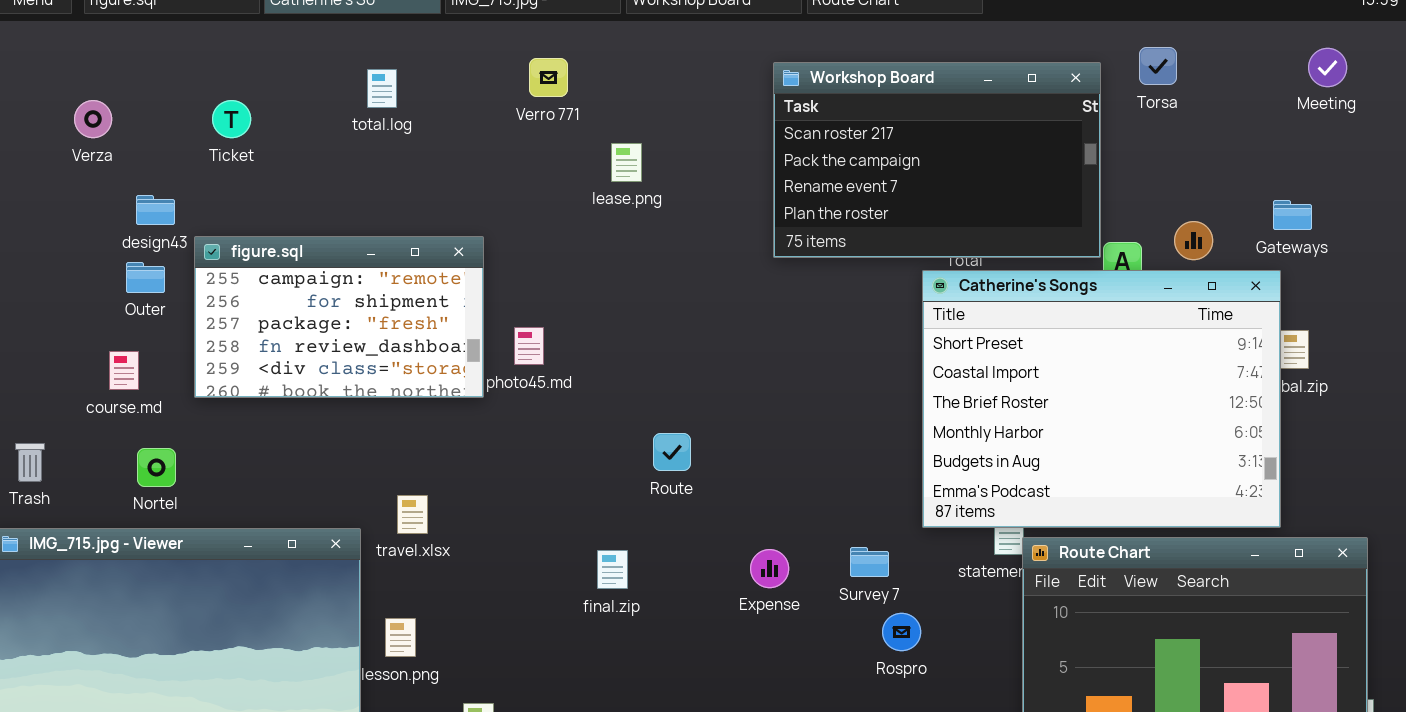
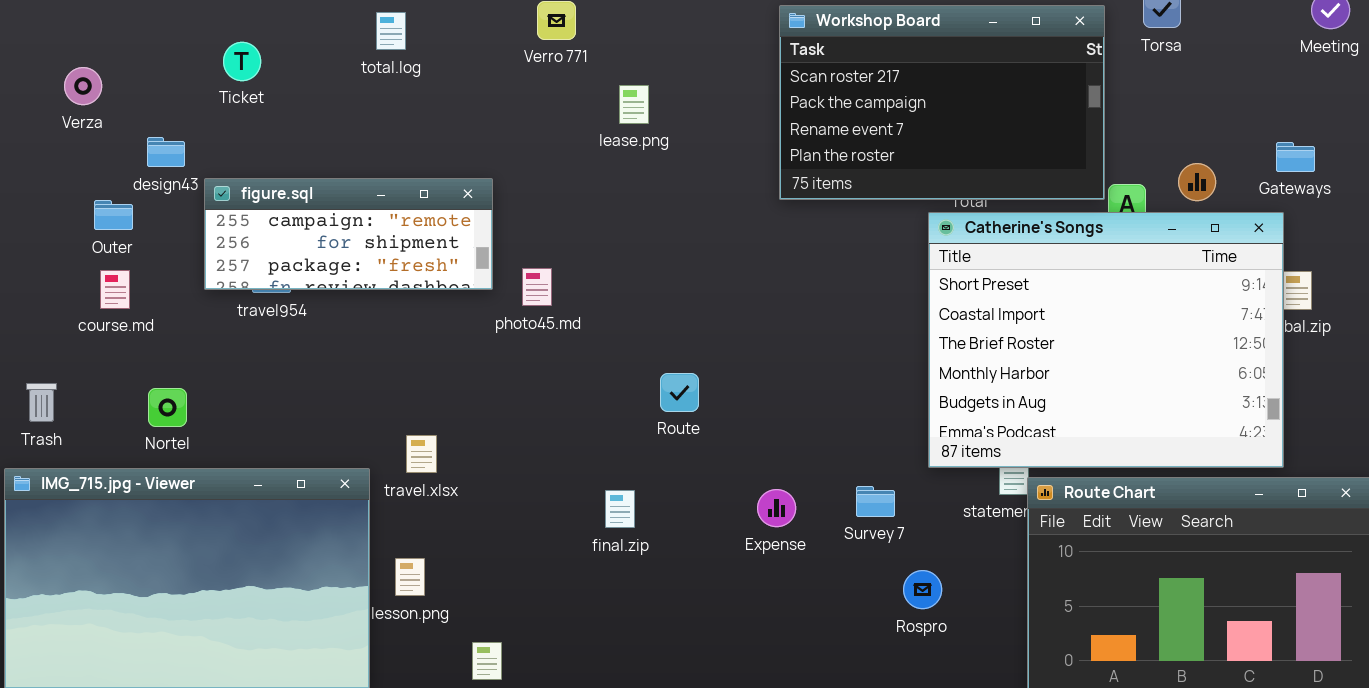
Verza: [74,100,112,138] -> [64,67,102,105], moved
figure.sql: [194,236,484,398] -> [204,178,493,290], resized
Outer: [126,262,165,293] -> [94,200,133,230], moved
course.md: [109,351,139,390] -> [100,270,130,309], moved
Rospro: [882,613,921,651] -> [903,570,942,609], moved

